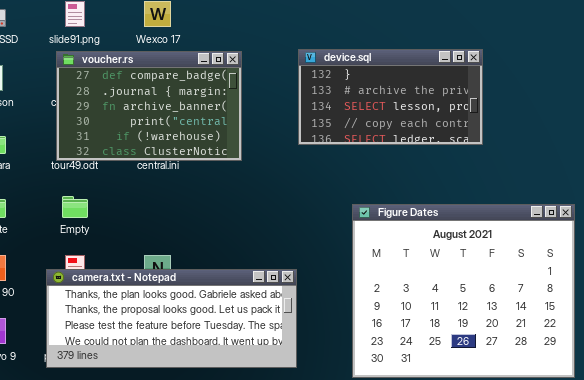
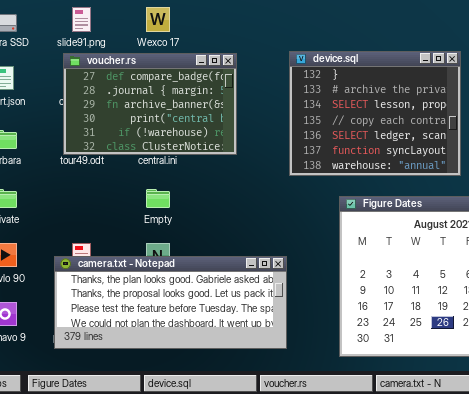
device.sql: [298,49,483,145] -> [289,51,461,176], resized
Empty: [62,196,88,218] -> [146,189,170,208], moved

